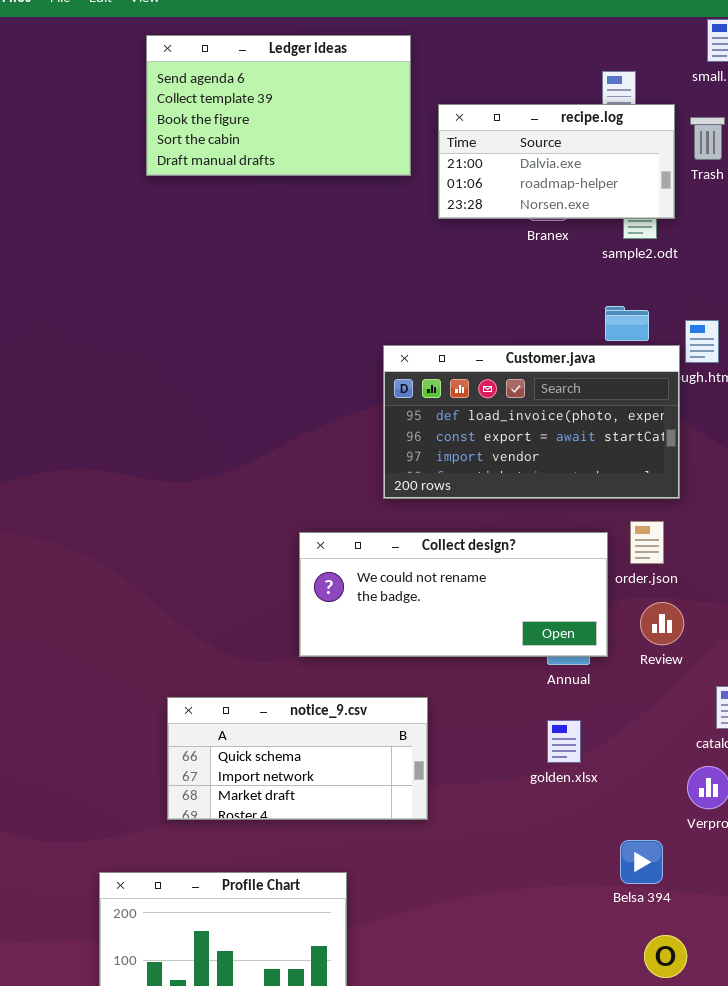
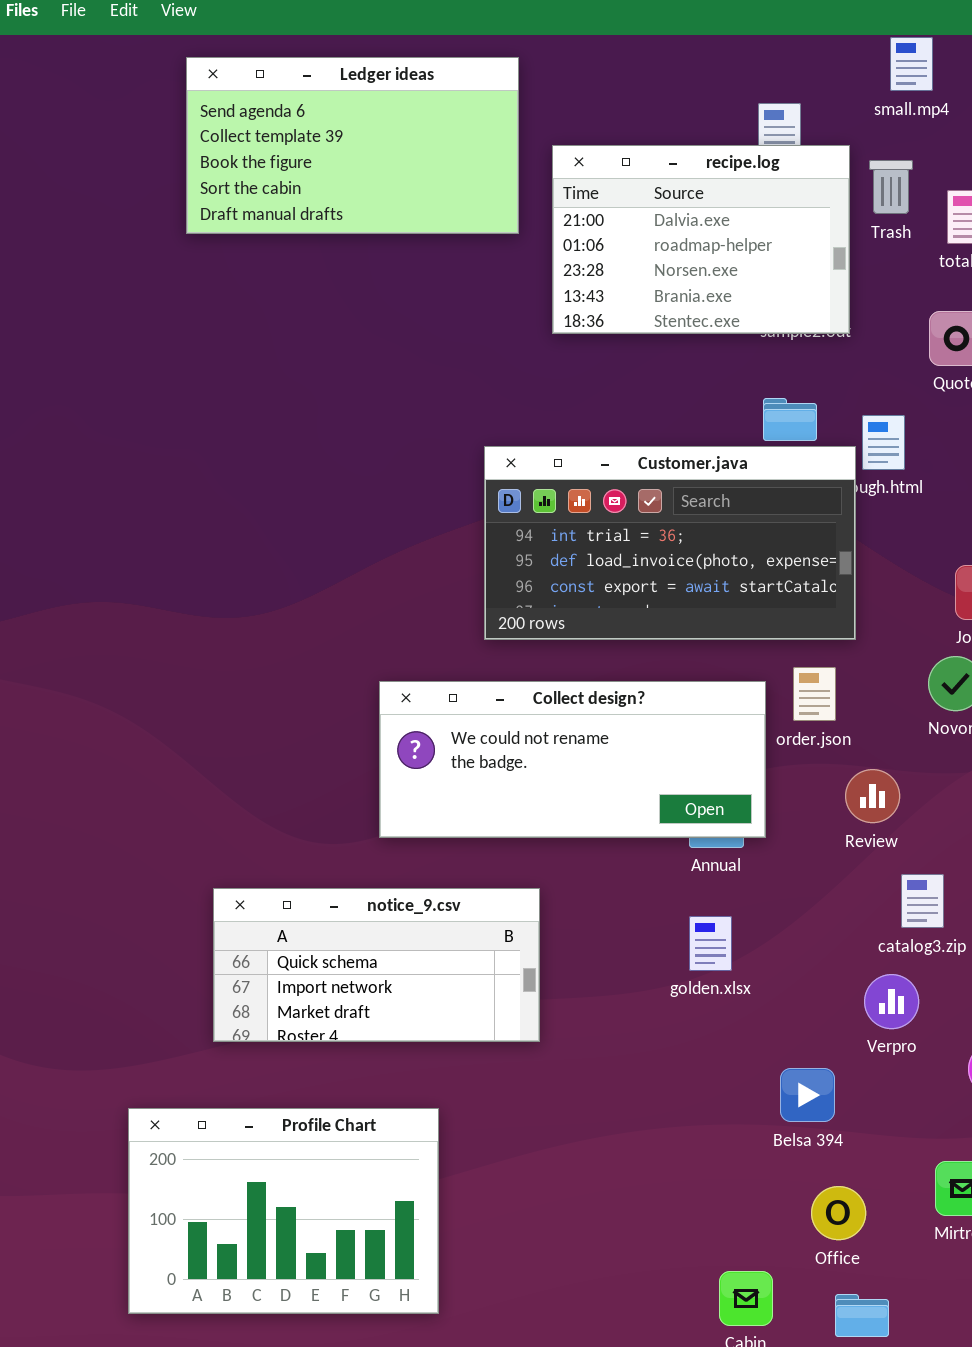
recipe.log: [438,104,675,219] -> [552,145,850,334], resized
Customer.java: [383,345,680,499] -> [484,446,856,640], scrolled up 1 row
Review: [640,602,684,645] -> [845,769,900,823], moved

